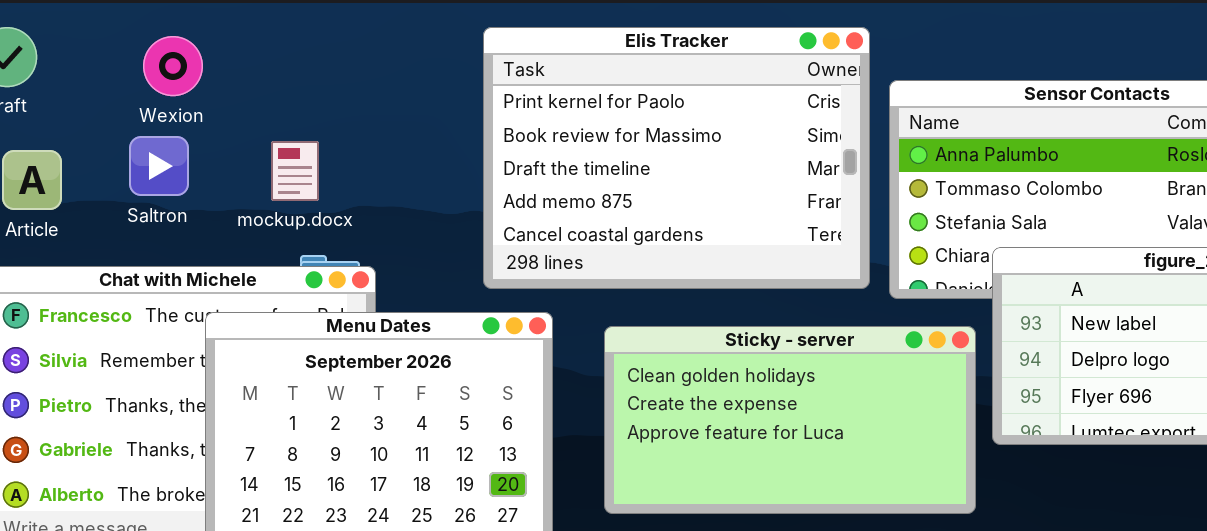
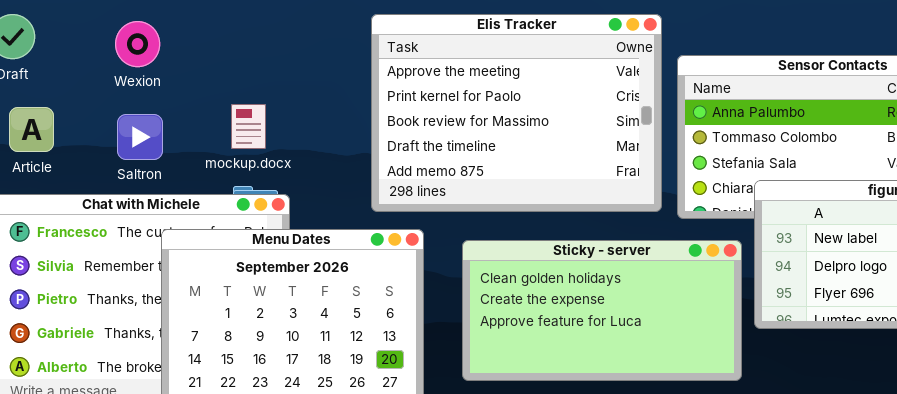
Elis Tracker: [483,27,870,289] -> [371,14,662,212], scrolled up 1 row
Saltron: [129,136,189,196] -> [117,114,163,160], moved
mockup.docx: [271,141,319,201] -> [231,104,266,149], moved

